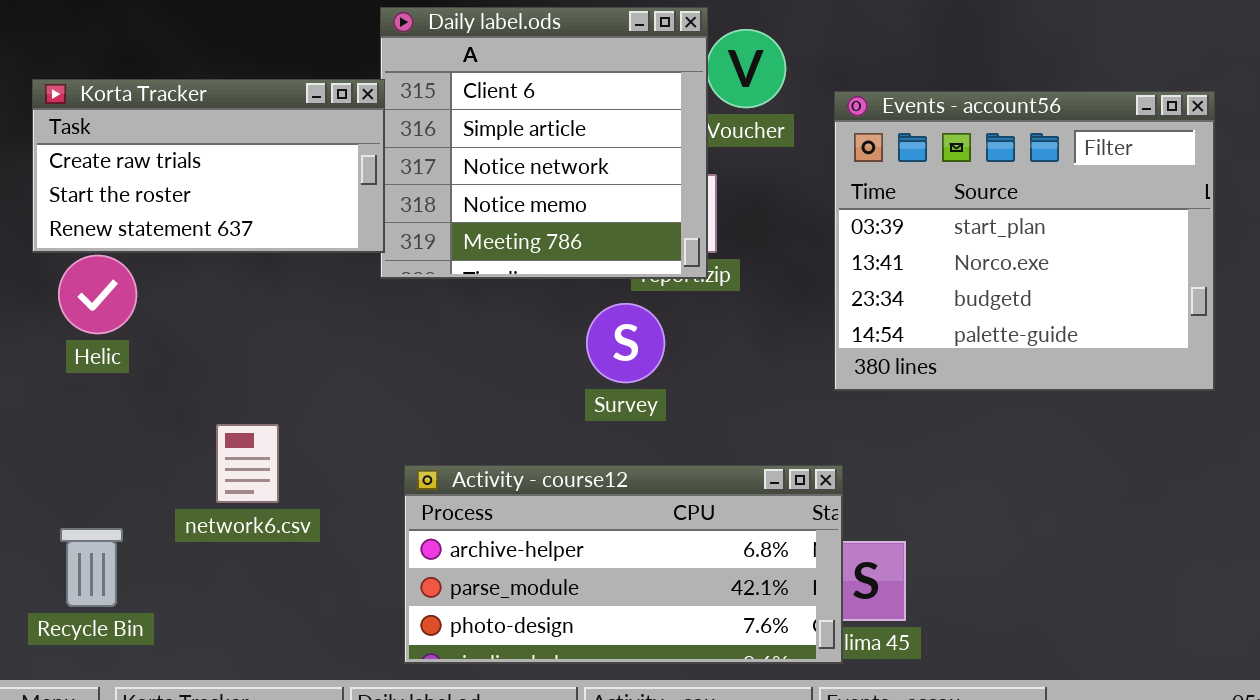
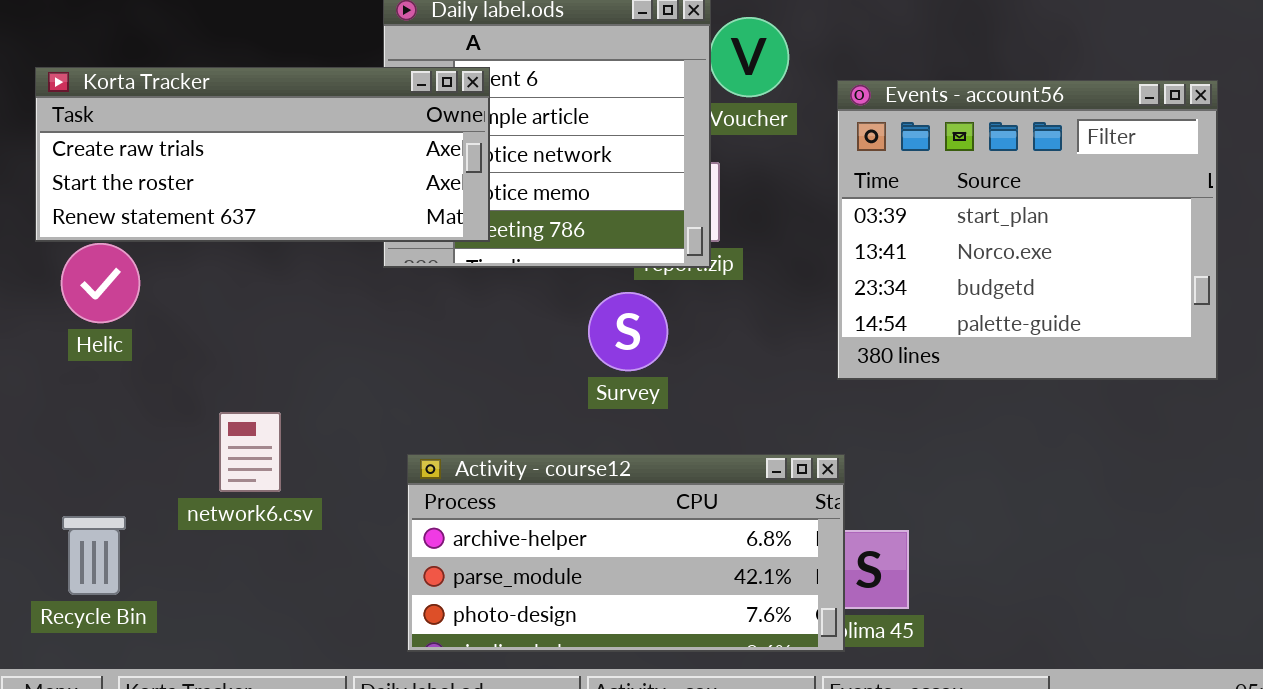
Korta Tracker: [32,79,385,253] -> [35,67,490,242], resized

